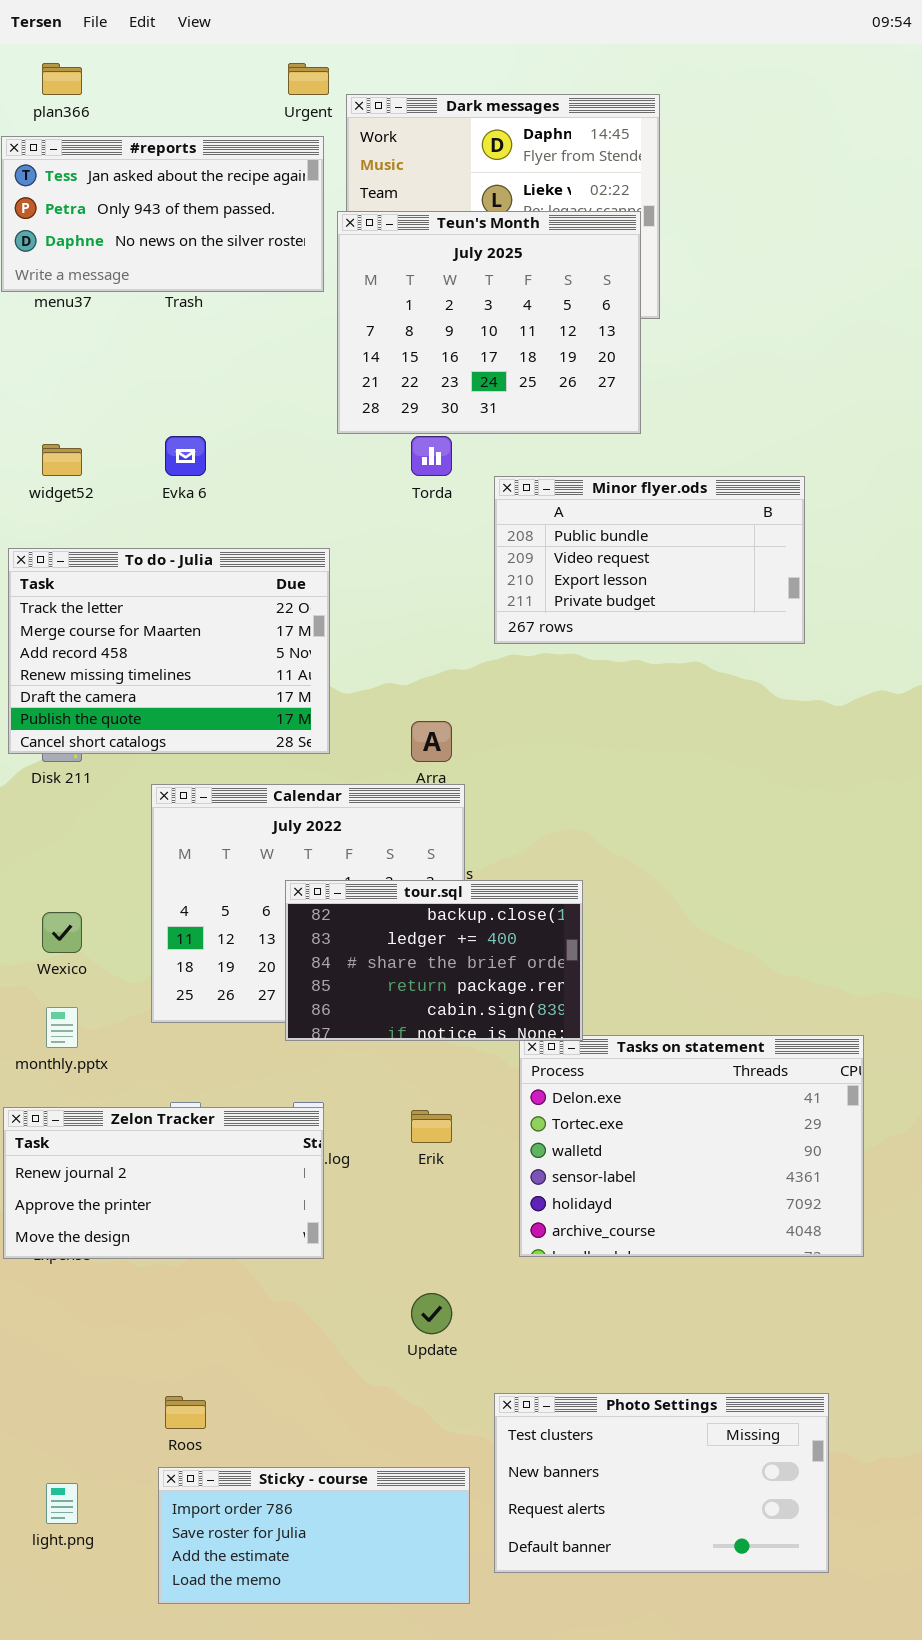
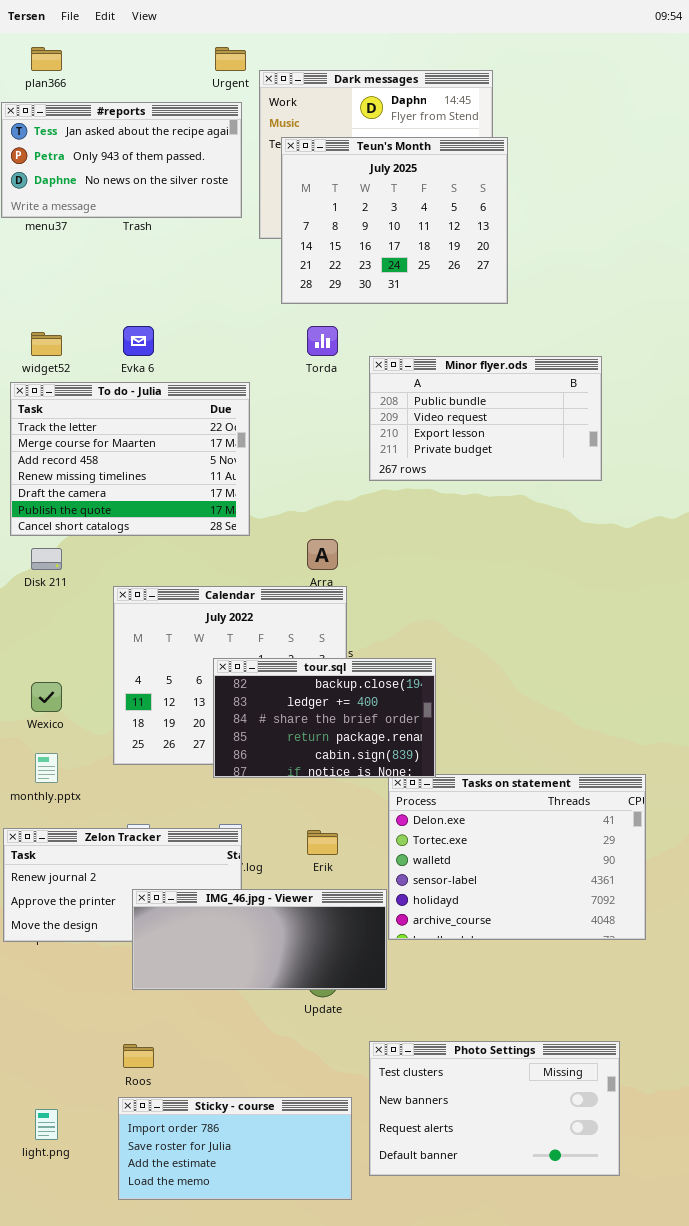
Teun's Month: [337,211,641,434] -> [281,137,508,304], moved
To do - Julia: [8,548,330,754] -> [10,382,250,536], moved
IMG_46.jpg - Viewer: none -> [132,889,387,990], opened

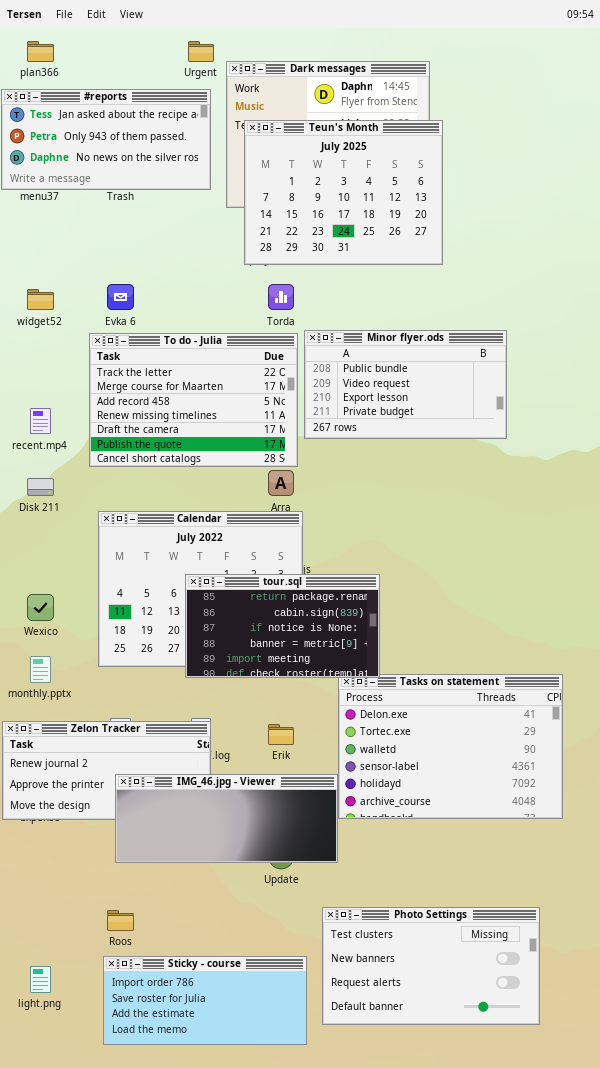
Minor flyer.ods: [369,356,602,481] -> [304,330,507,439], moved
To do - Julia: [10,382,250,536] -> [89,333,298,467], moved
tour.sql: [213,658,436,778] -> [185,574,380,678], scrolled down 3 rows

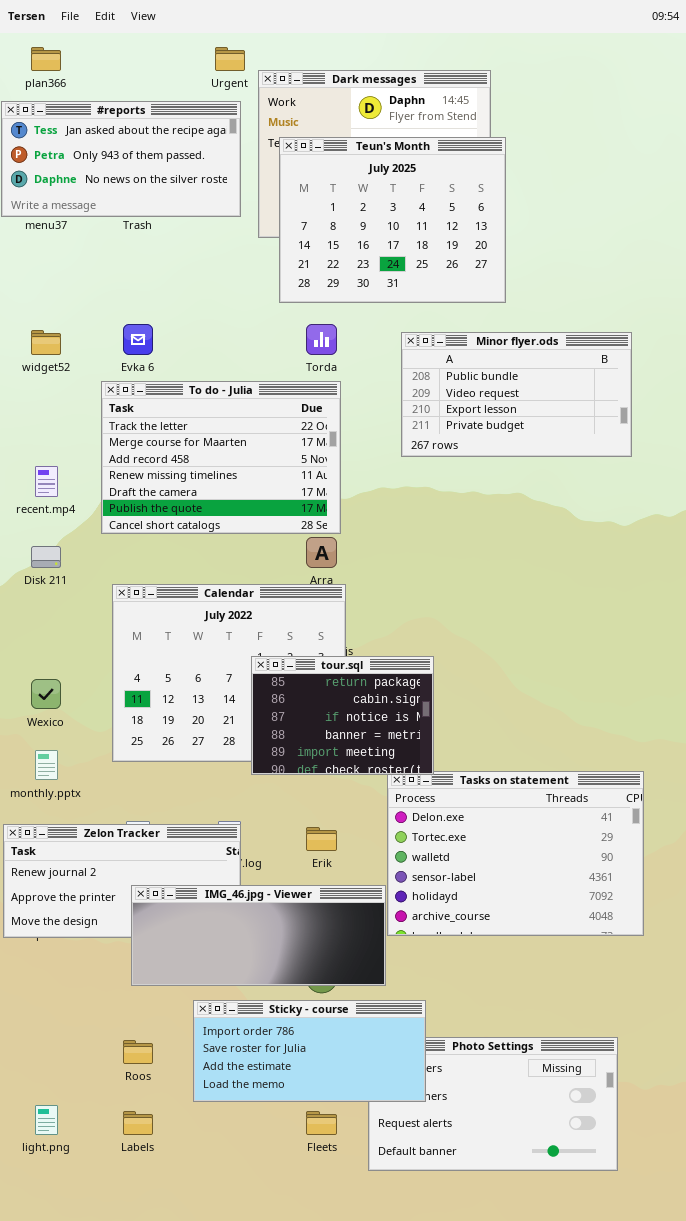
Minor flyer.ods: [304,330,507,439] -> [401,332,632,457], moved
tour.sql: [185,574,380,678] -> [251,656,434,775], resized
Sticky - course: [103,956,307,1045] -> [193,1000,426,1102], moved

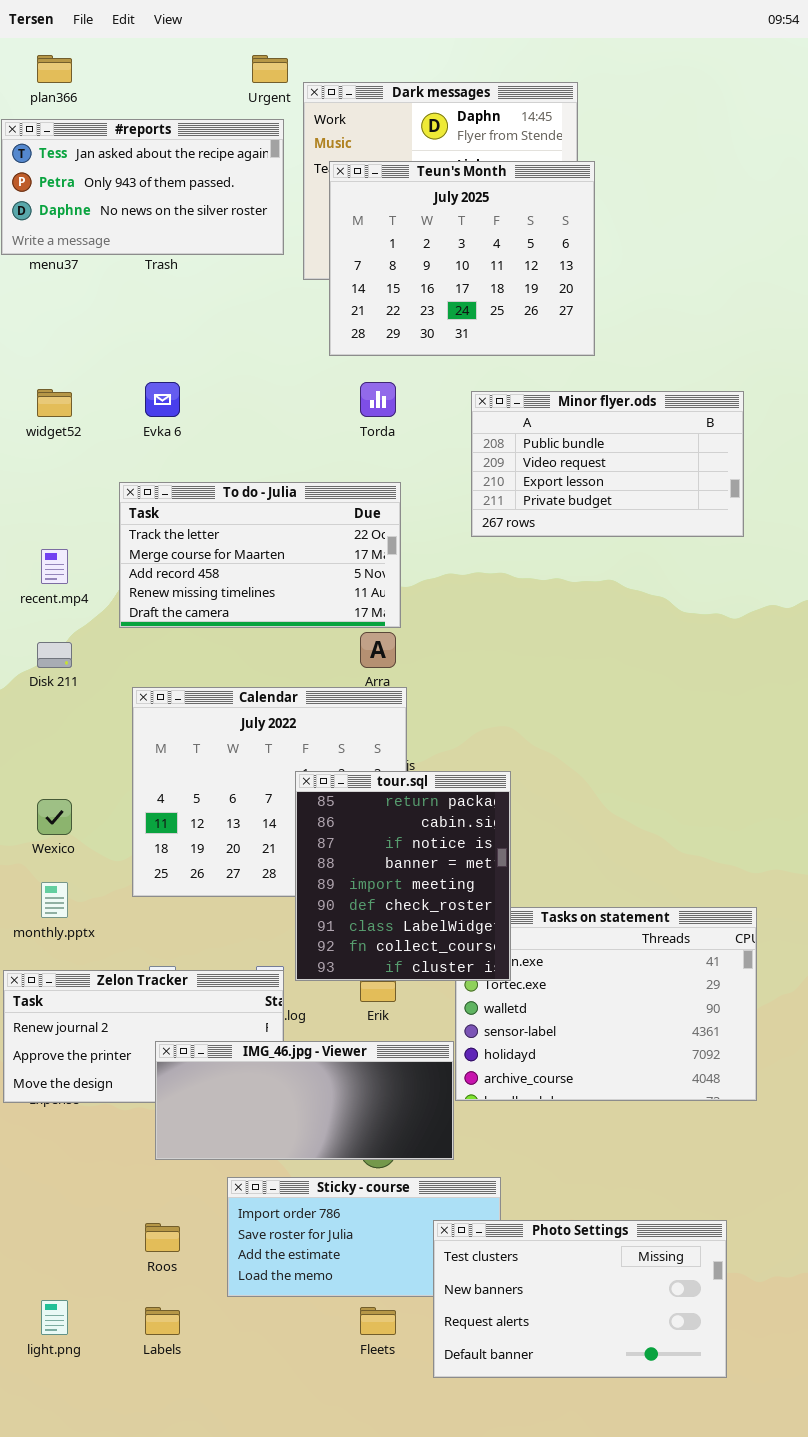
To do - Julia: [101,381,341,534] -> [119,482,401,628], resized
tour.sql: [251,656,434,775] -> [295,771,511,981], resized
Photo Settings: [368,1037,618,1171] -> [433,1220,727,1378], raised

